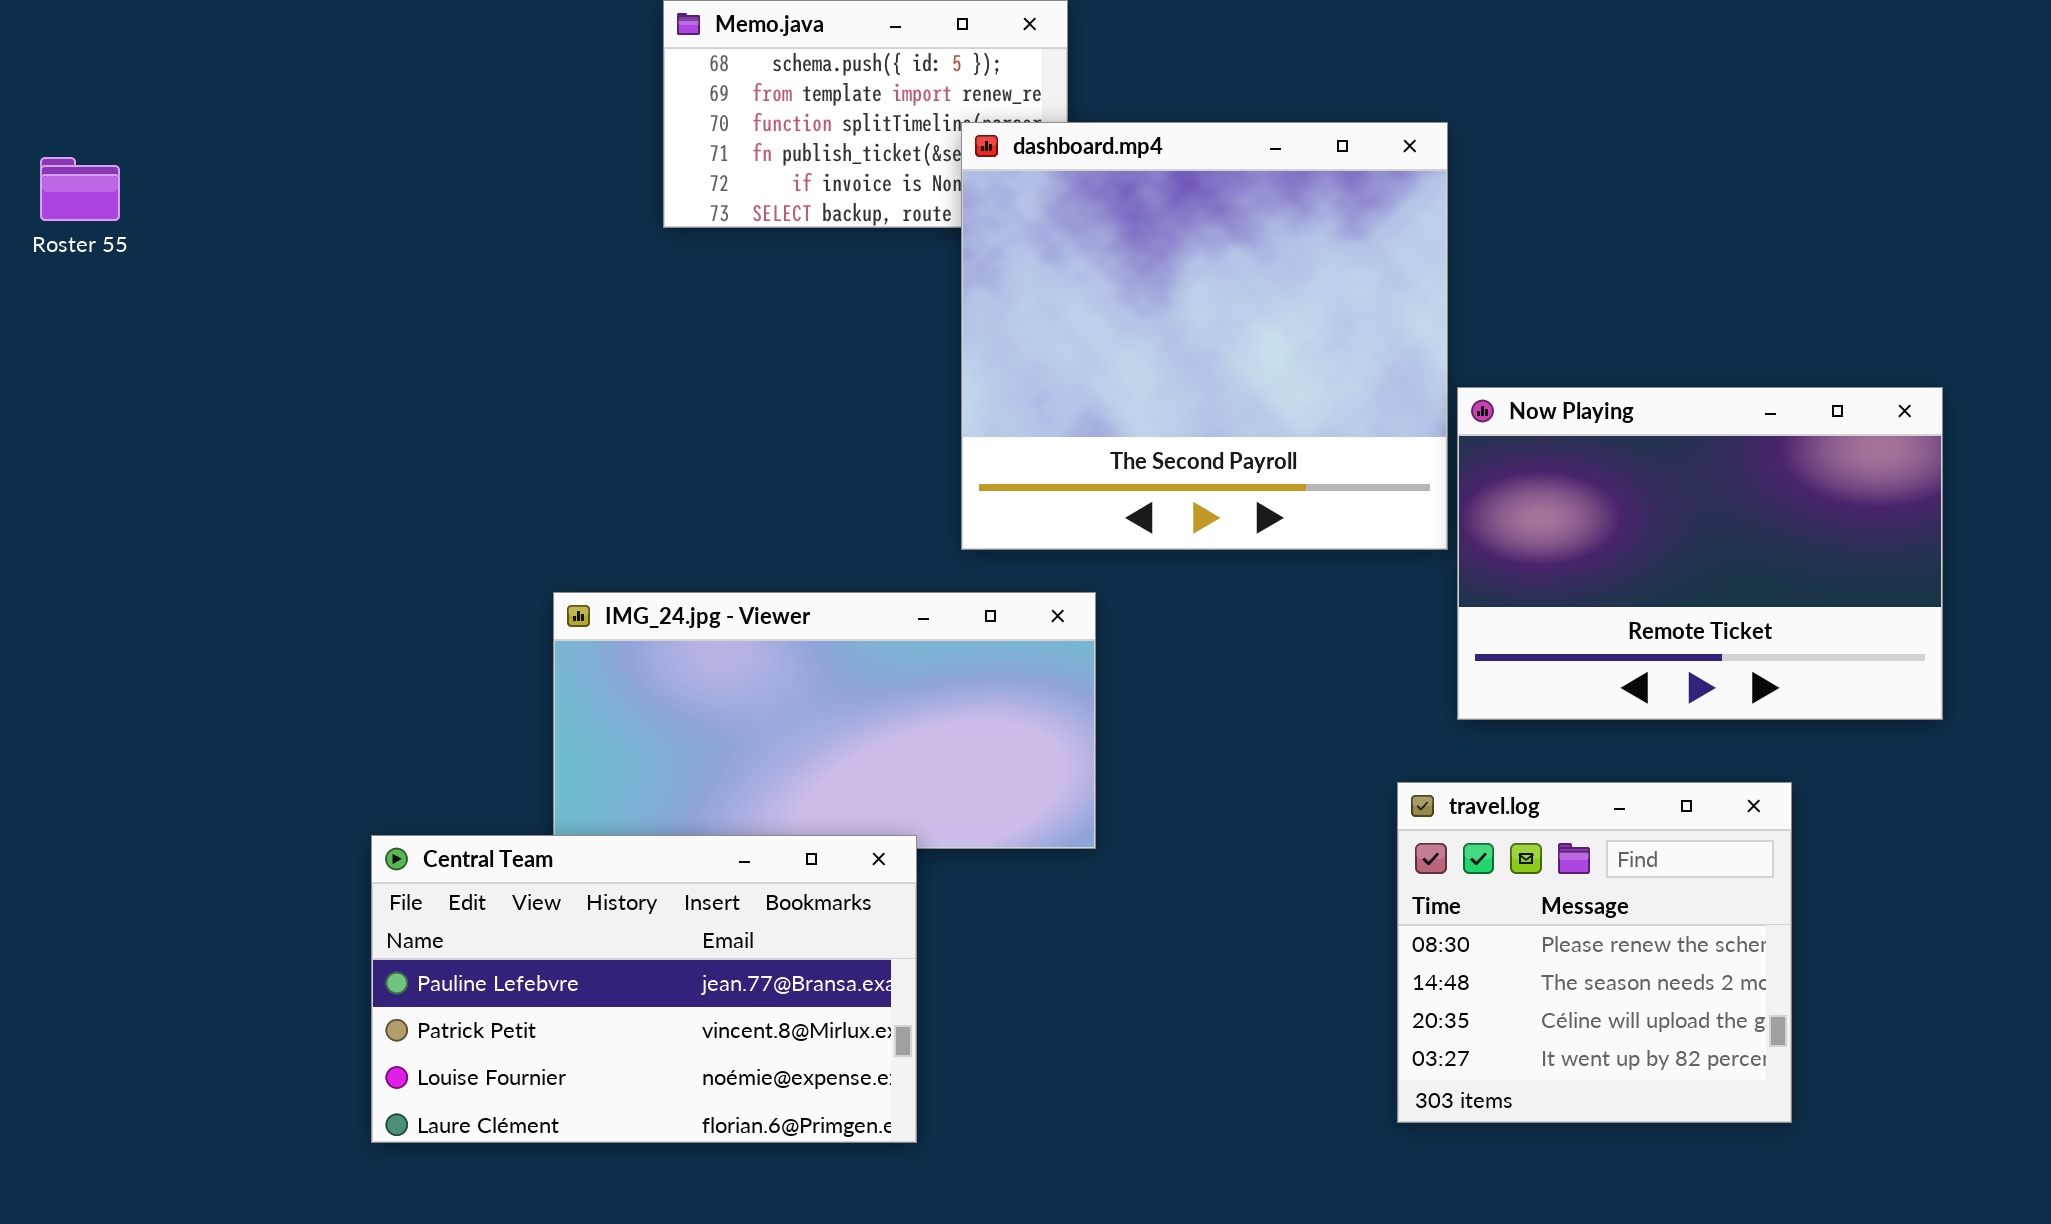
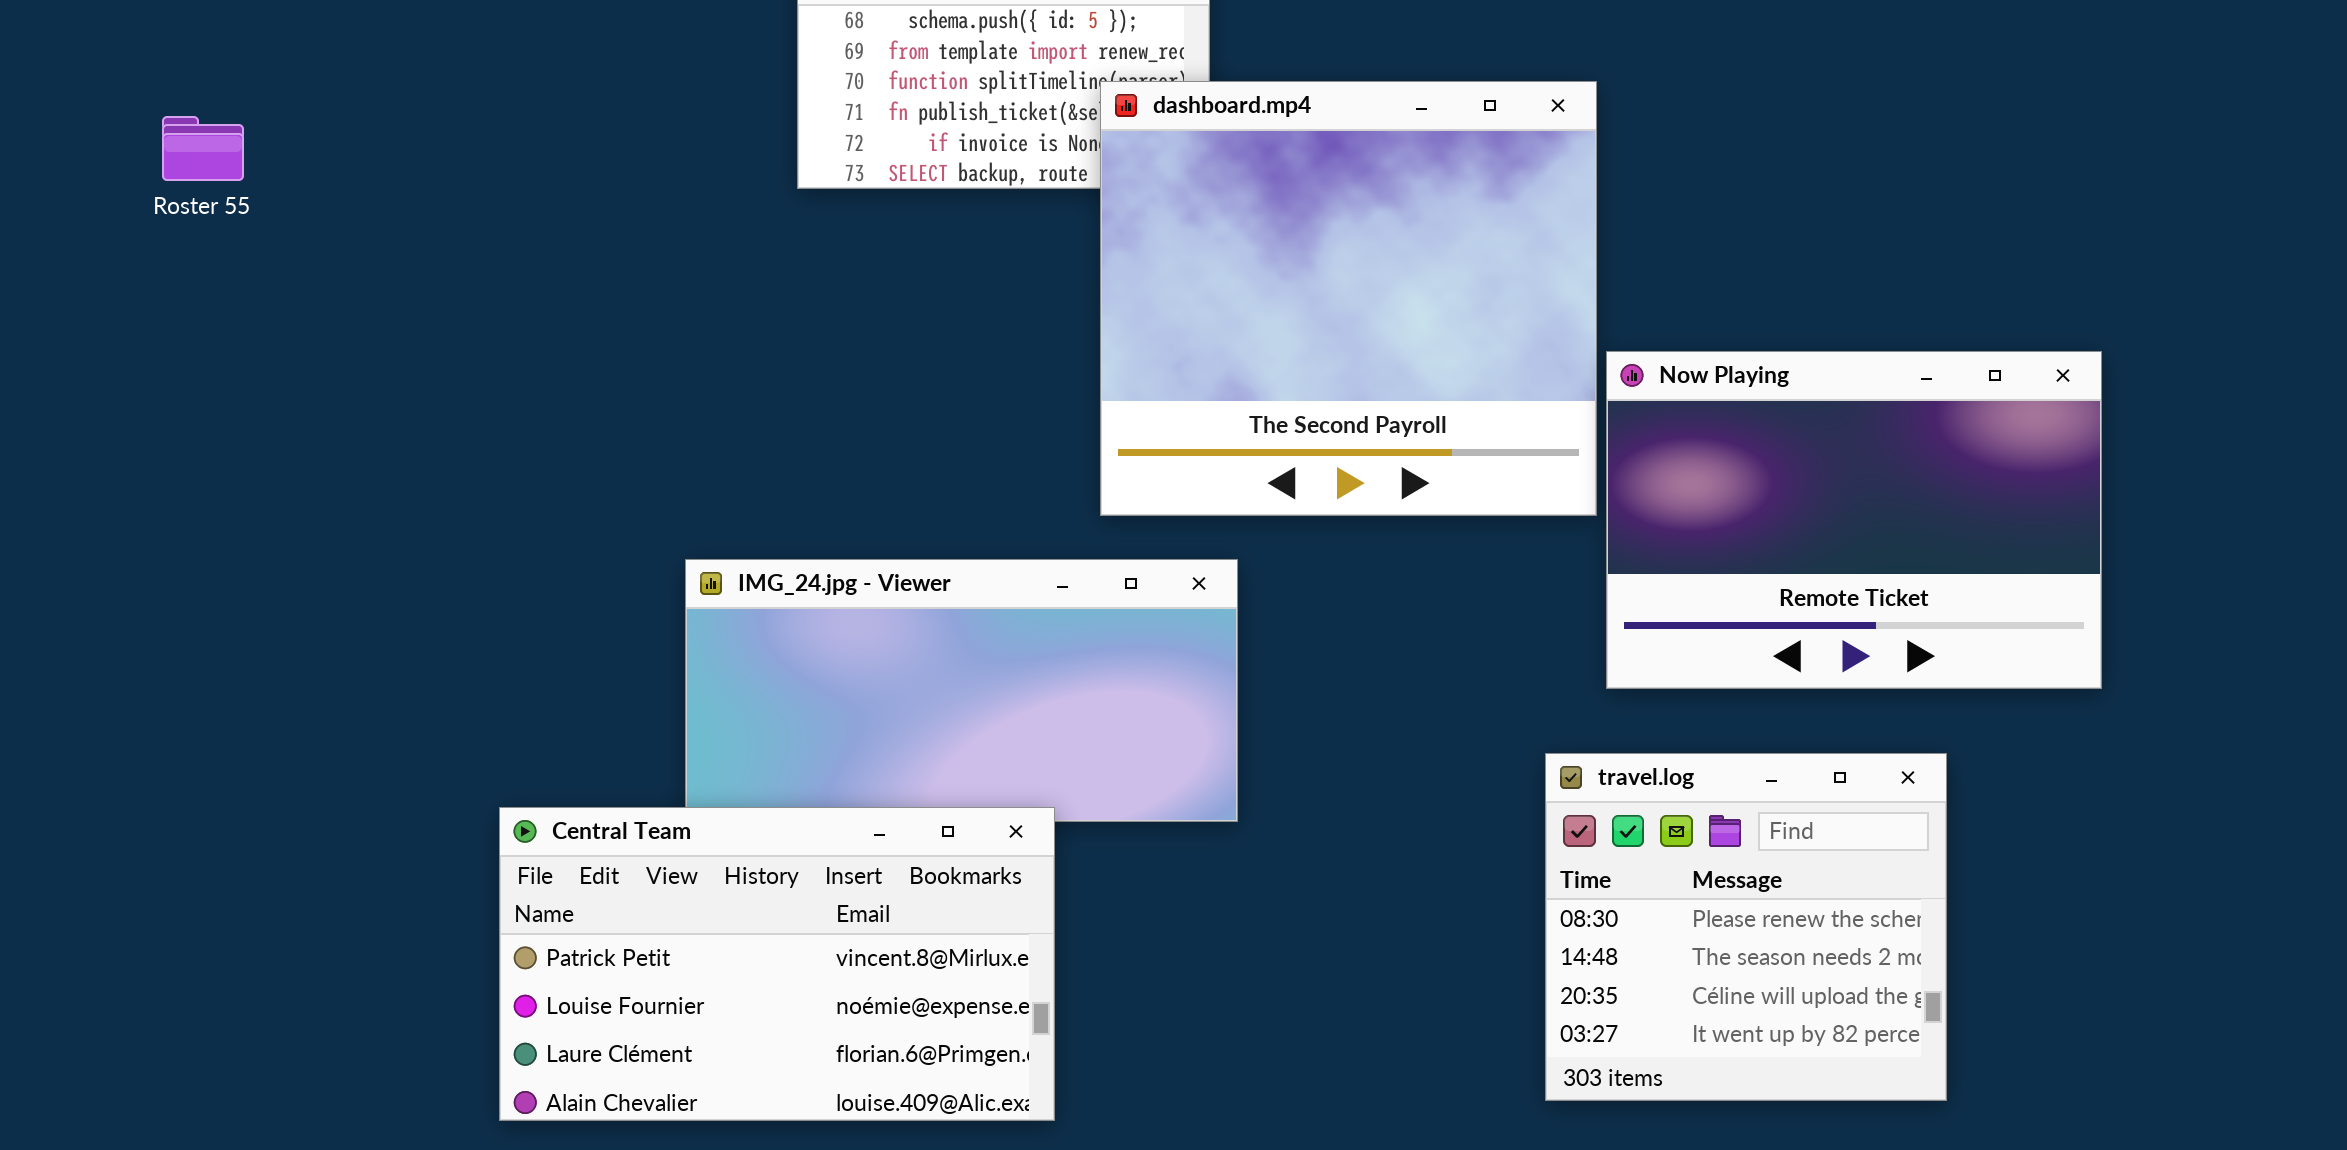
Central Team: [371,835,917,1143] -> [499,807,1055,1121], scrolled down 1 row

